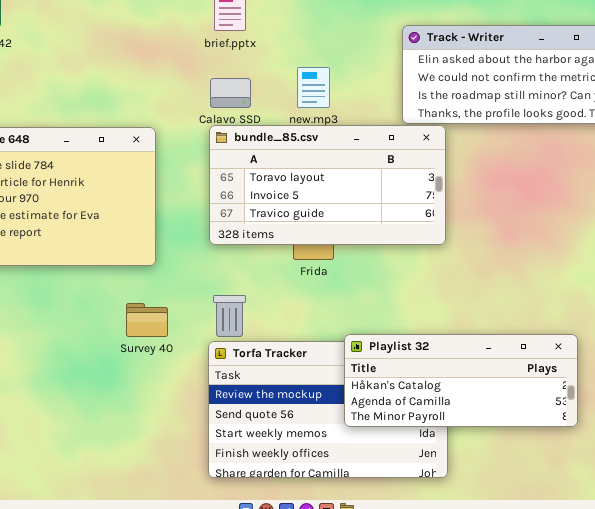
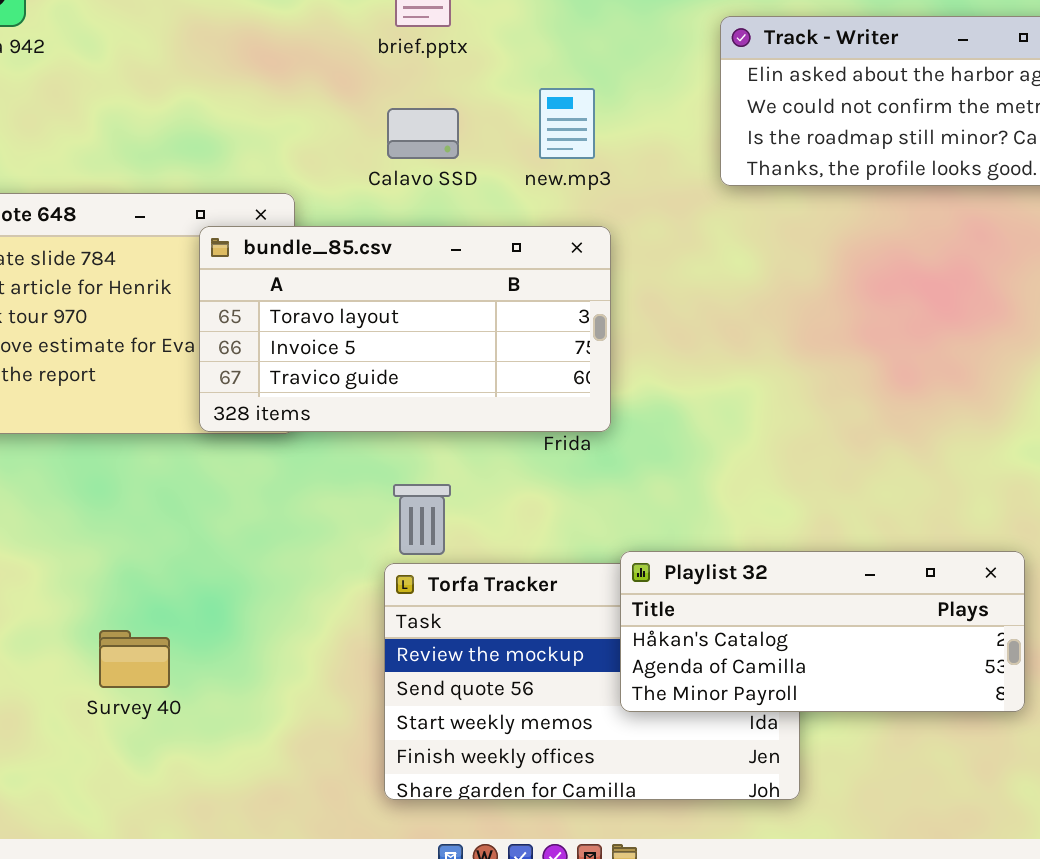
bundle_85.csv: [209,125,446,245] -> [199,226,611,432], moved
Survey 40: [126,303,168,337] -> [99,630,170,688], moved

